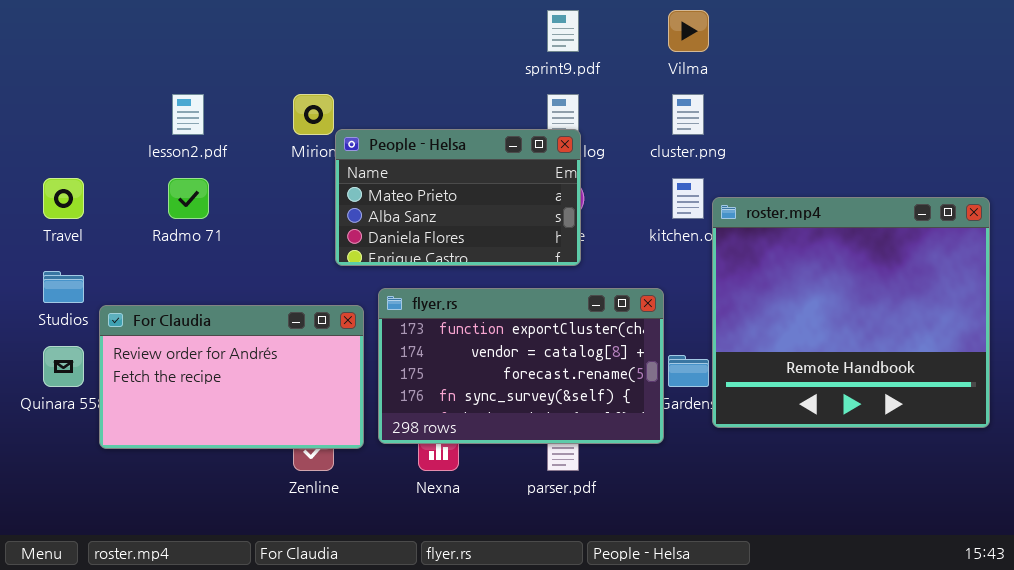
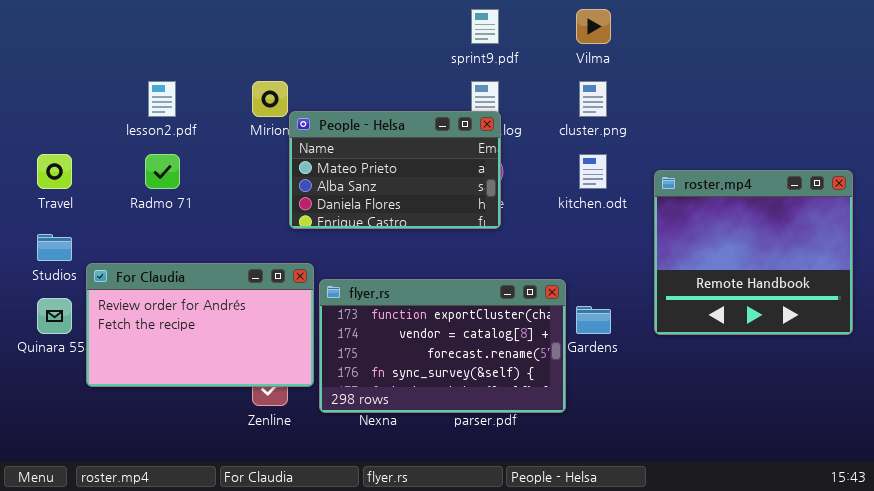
roster.mp4: [712,197,990,428] -> [654,170,853,335], resized
flyer.rs: [378,288,664,444] -> [319,279,566,413], moved

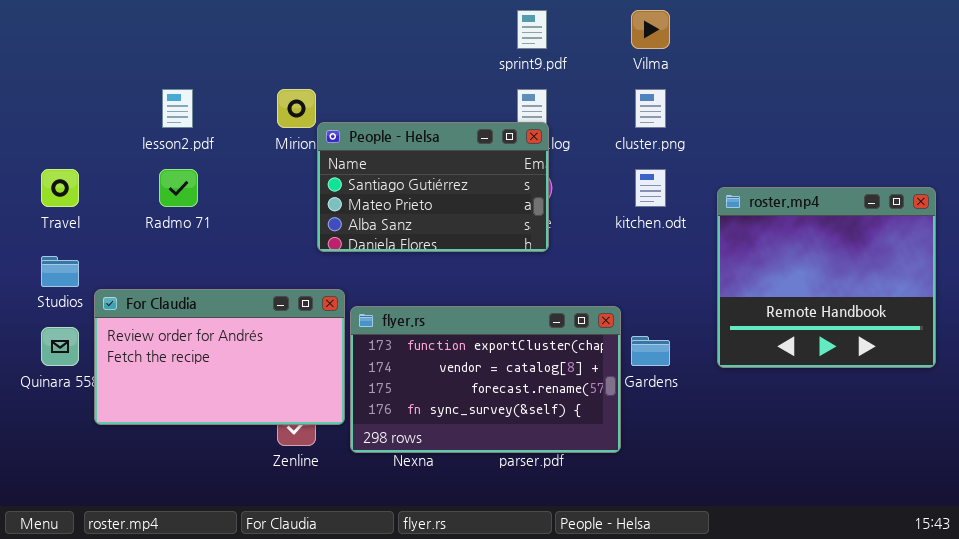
People - Helsa: [289,111,501,229] -> [317,122,549,252], scrolled up 1 row

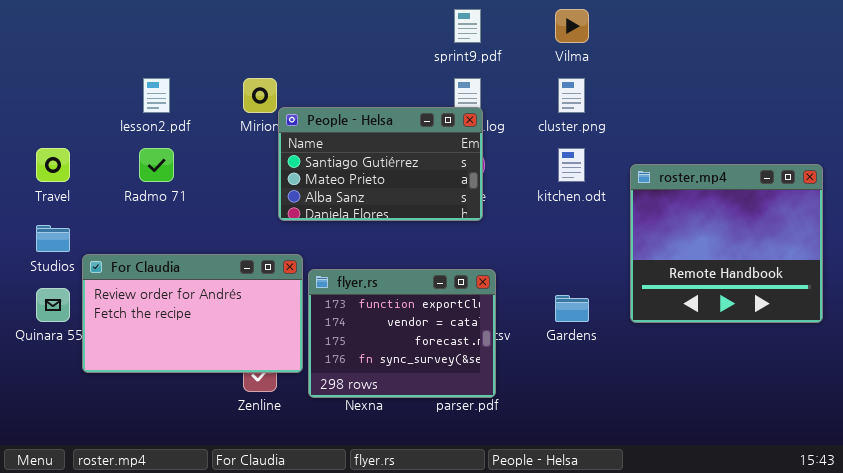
flyer.rs: [350,306,621,453] -> [308,269,496,398], resized

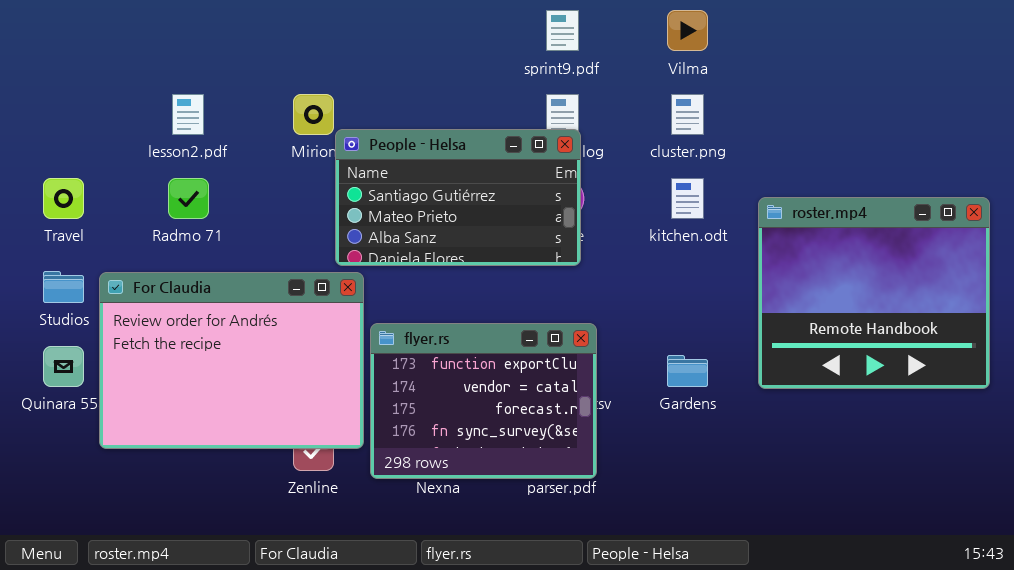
For Claudia: [82,254,303,373] -> [99,272,364,449], resized

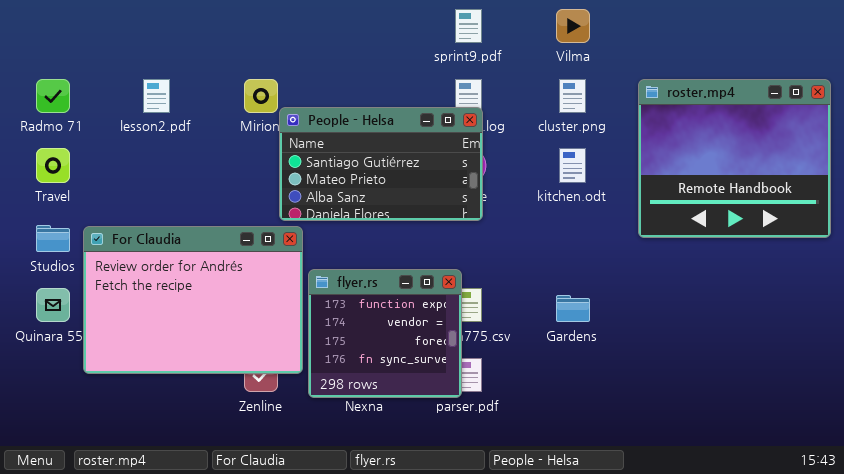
Radmo 71: [168,178,209,219] -> [36,79,70,113], moved
roster.mp4: [758,197,990,389] -> [638,79,831,238], moved
flyer.rs: [370,323,597,479] -> [308,269,462,398], resized

